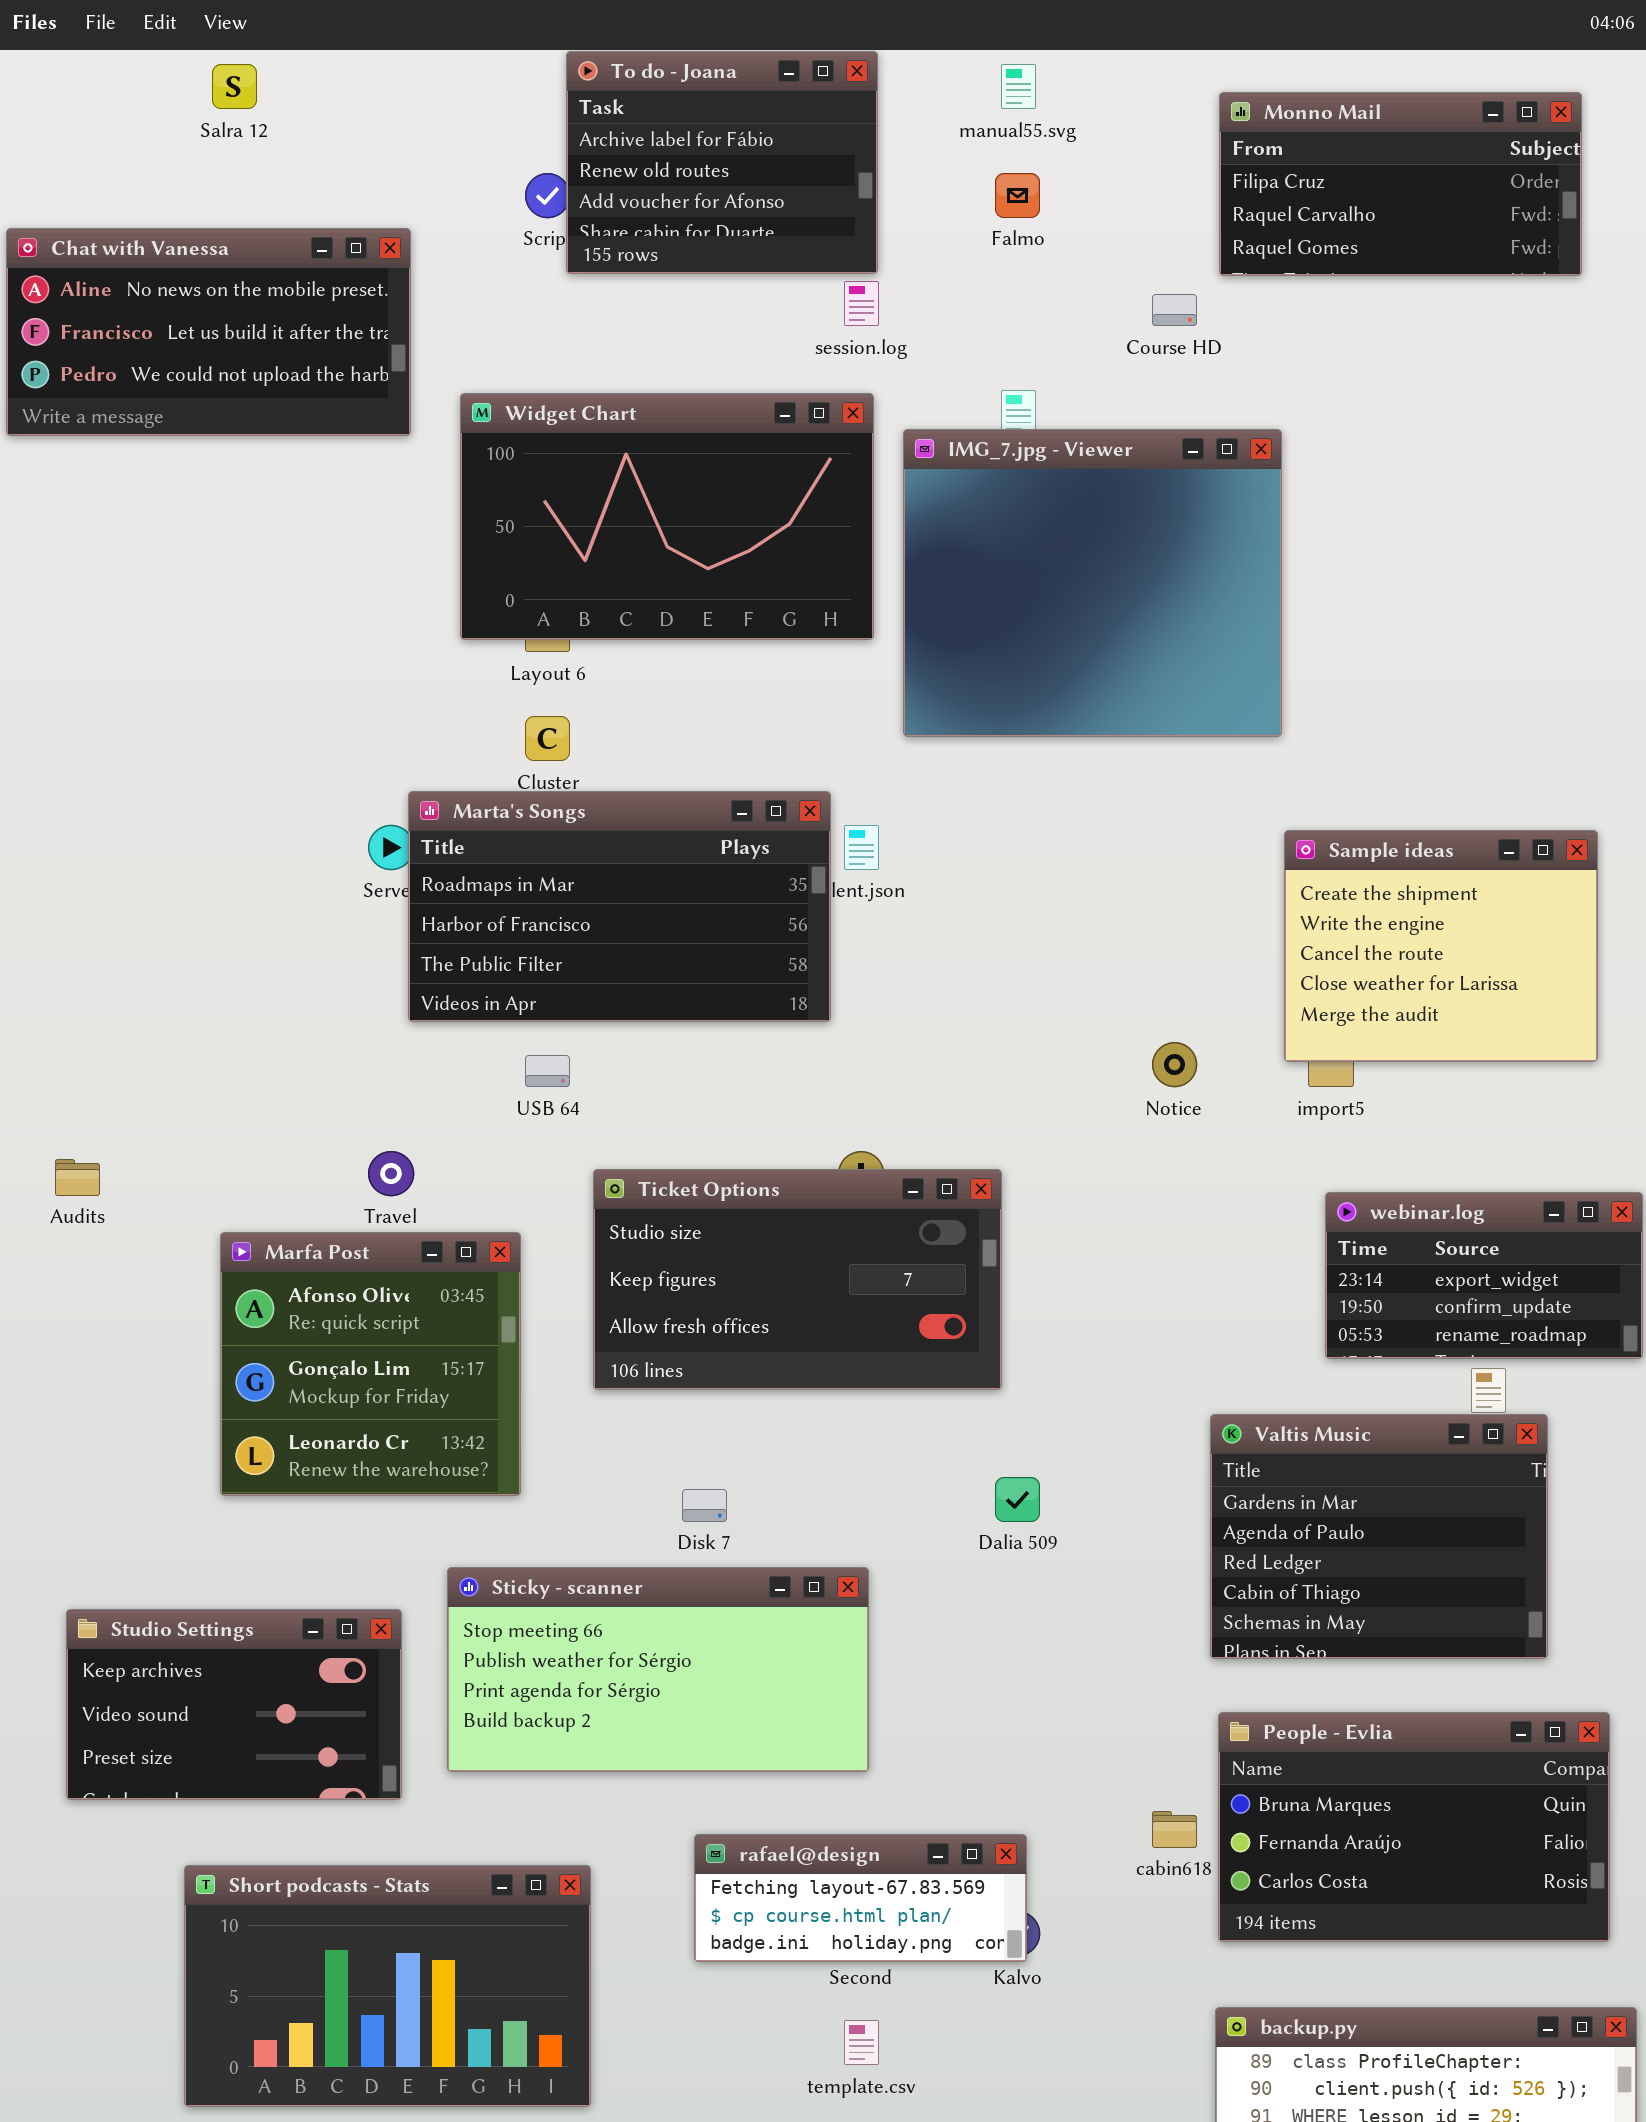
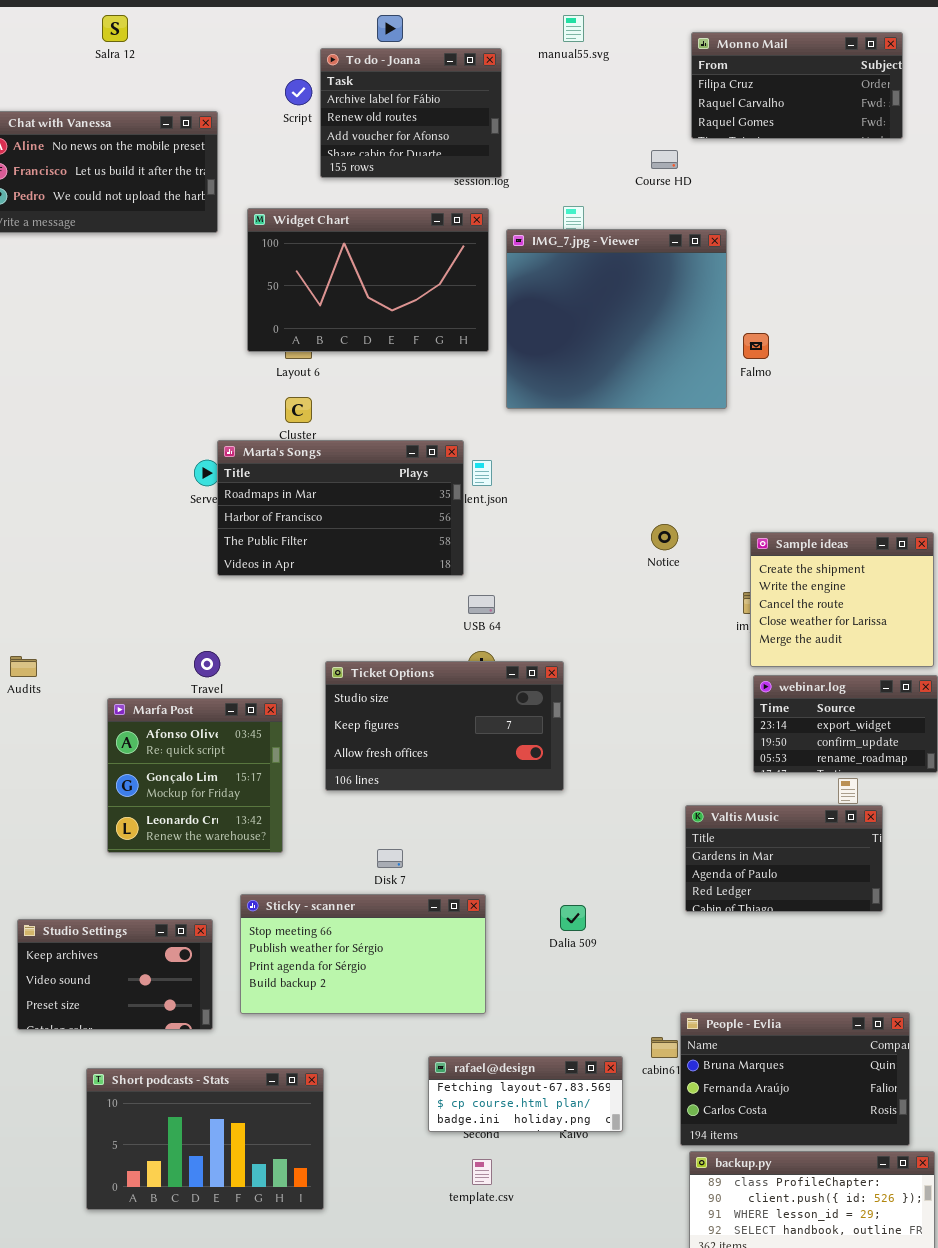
To do - Joana: [566,51,878,274] -> [320,48,502,178], moved
Falmo: [995,173,1040,218] -> [743,333,769,359], moved
Sample ideas: [1284,830,1598,1062] -> [750,532,934,667], moved
Notice: [1152,1042,1197,1087] -> [651,524,678,550], moved
USB 64: [525,1055,570,1087] -> [468,595,495,614], moved
Valtis Music: [1210,1414,1548,1659] -> [685,805,883,912], resized
Dalia 509: [995,1477,1040,1522] -> [560,905,586,931], moved
People - Evlia: [1218,1712,1610,1942] -> [680,1012,910,1146], moved
rafael@design: [694,1834,1027,1962] -> [428,1056,623,1132], moved

